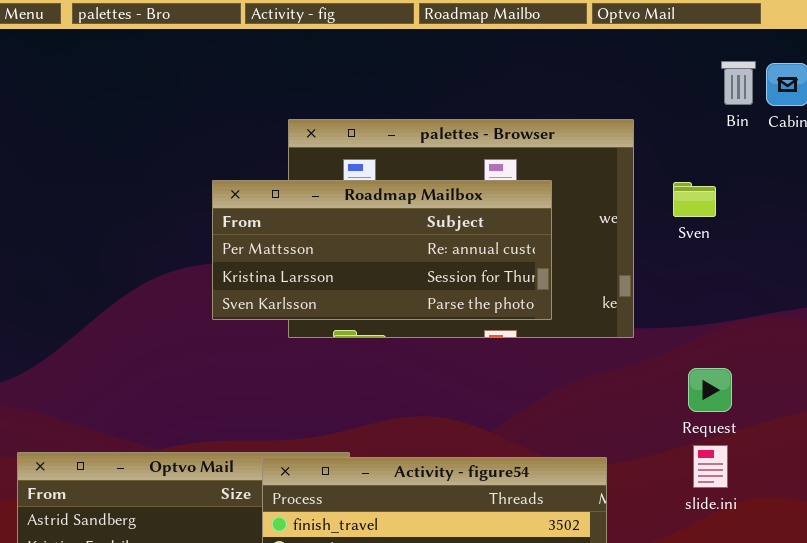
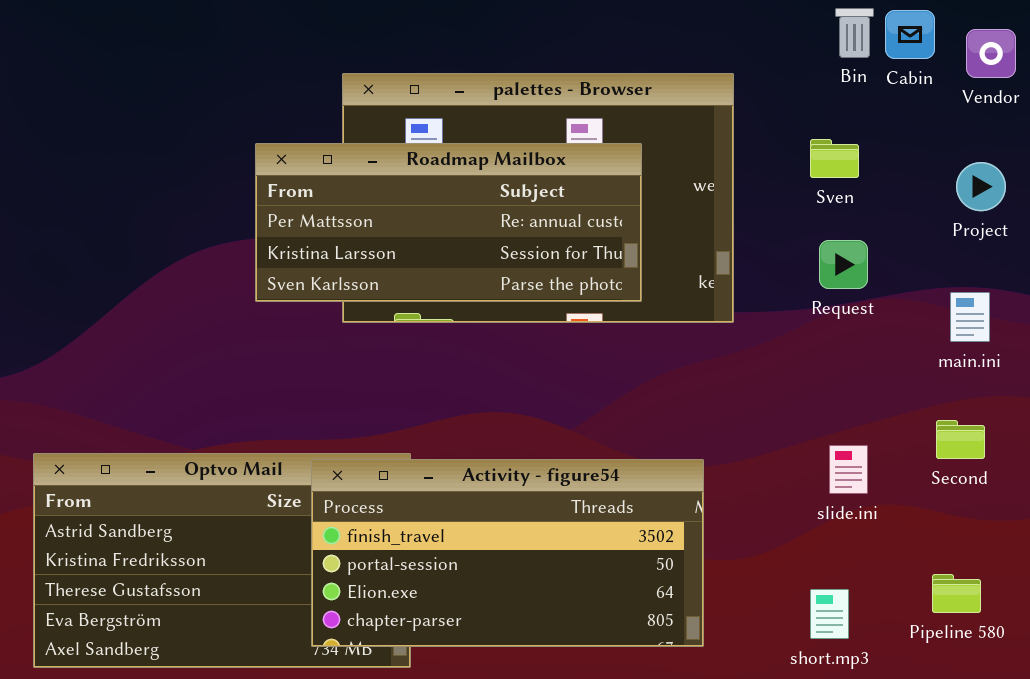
Sven: [673,182,716,217] -> [810,139,859,178], moved
Request: [688,368,732,412] -> [819,240,868,289], moved
slide.ini: [693,445,728,488] -> [829,445,868,494], moved

